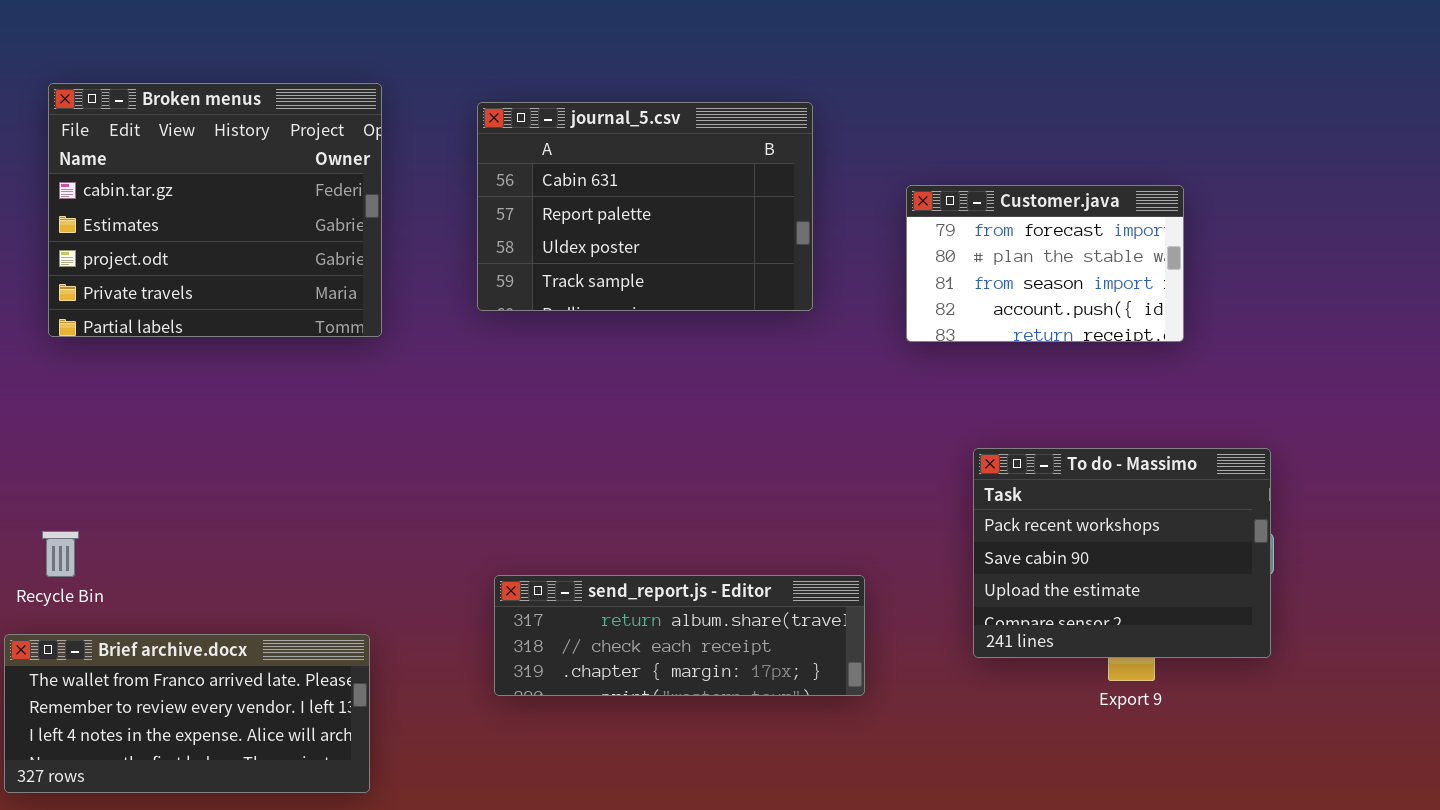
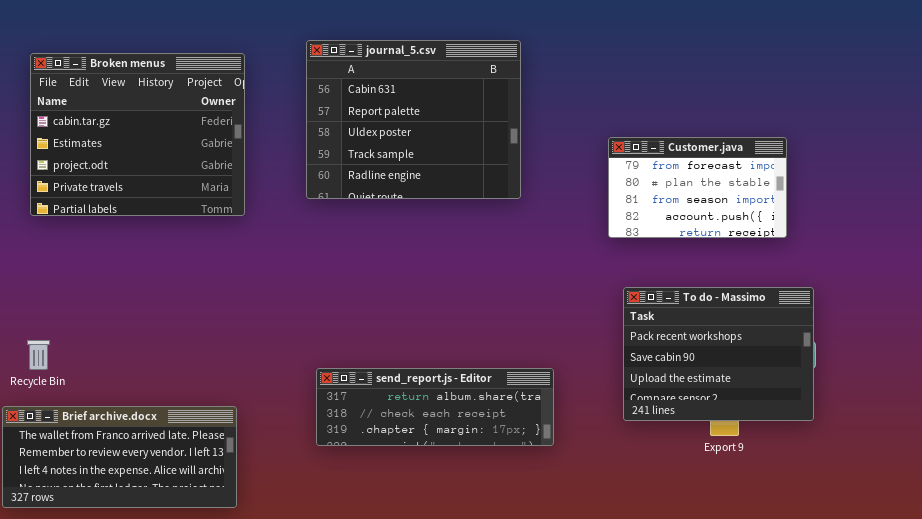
journal_5.csv: [477,102,813,311] -> [306,40,521,199], resized
Customer.java: [906,185,1184,342] -> [608,137,787,238], moved

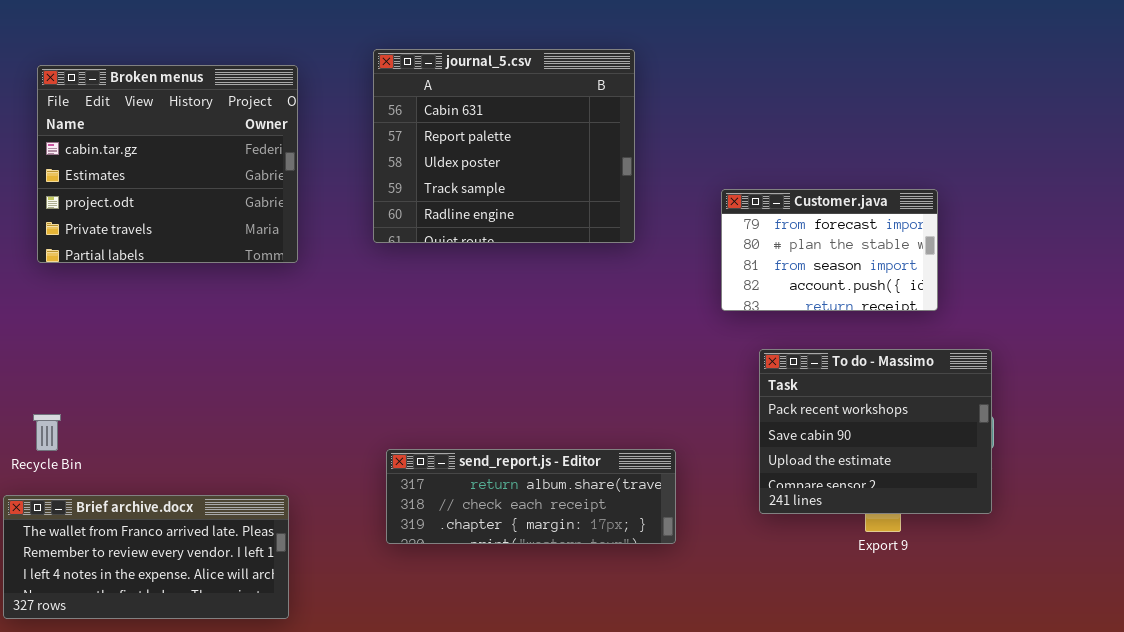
Customer.java: [608,137,787,238] -> [721,189,938,311], moved

